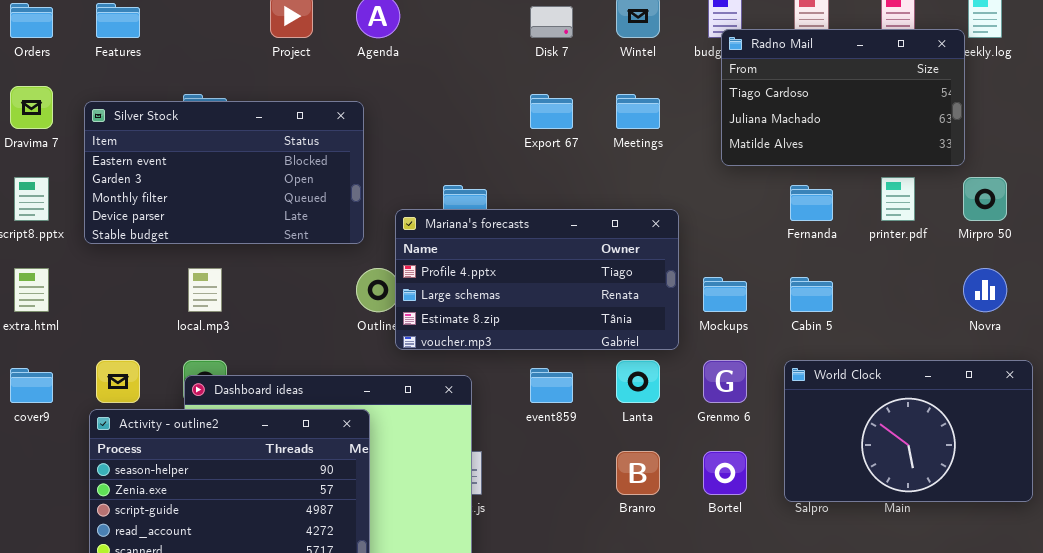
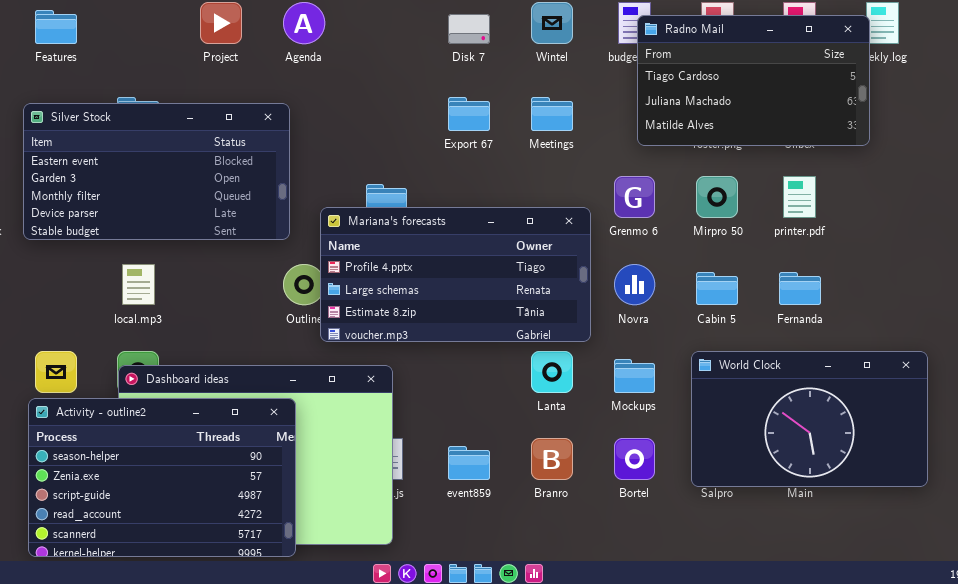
Radno Mail: [721,29,965,166] -> [637,15,870,146], moved
Mirpro 50: [963,177,1007,221] -> [696,176,738,218], moved
Fernanda: [790,185,833,221] -> [779,272,821,305], moved
Novra: [963,268,1007,312] -> [614,264,655,305], moved
Mockups: [703,277,747,312] -> [614,359,655,393], moved
Grenmo 6: [703,360,747,403] -> [614,176,655,218], moved
event859: [530,368,573,403] -> [448,446,490,480], moved

